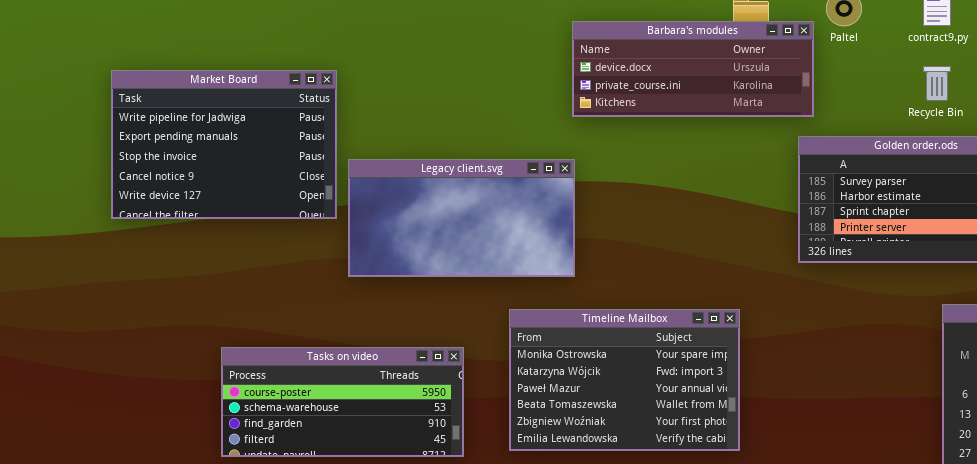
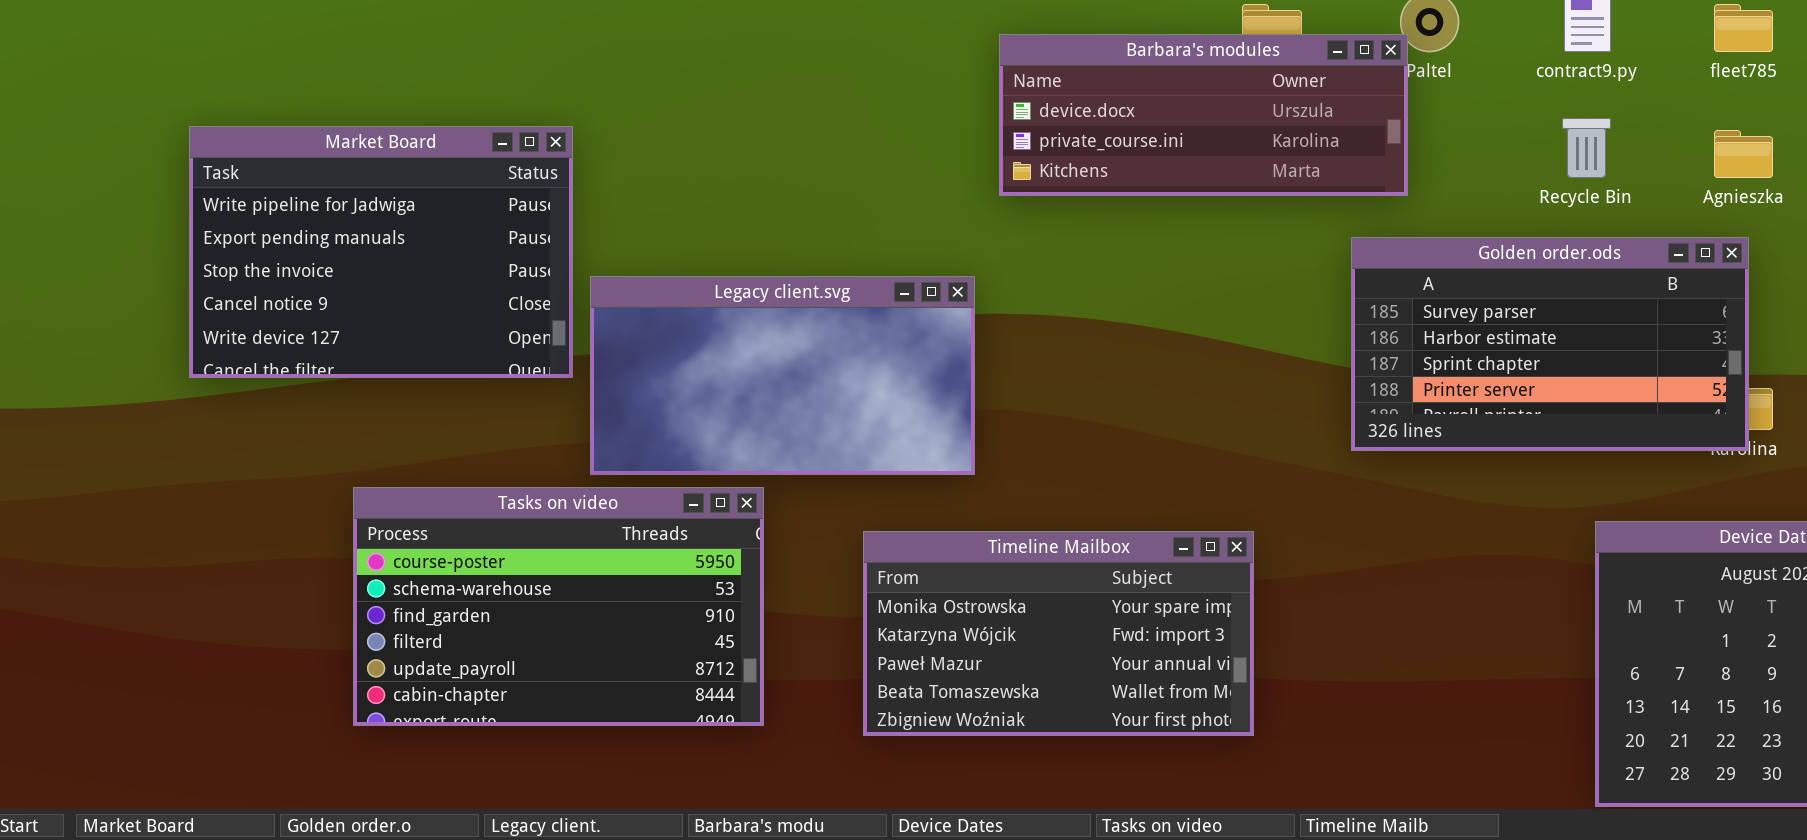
Barbara's modules: [572,21,814,117] -> [999,34,1408,196], moved
Timeline Mailbox: [509,309,740,451] -> [863,531,1254,736], resized
Tasks on video: [221,347,464,457] -> [353,487,764,726], moved, resized

